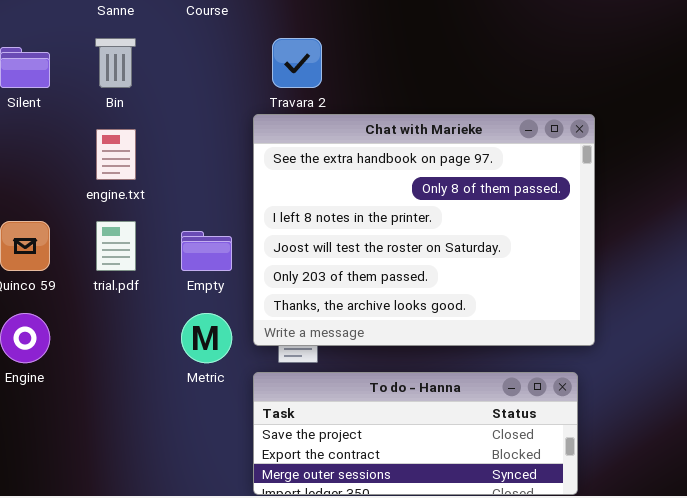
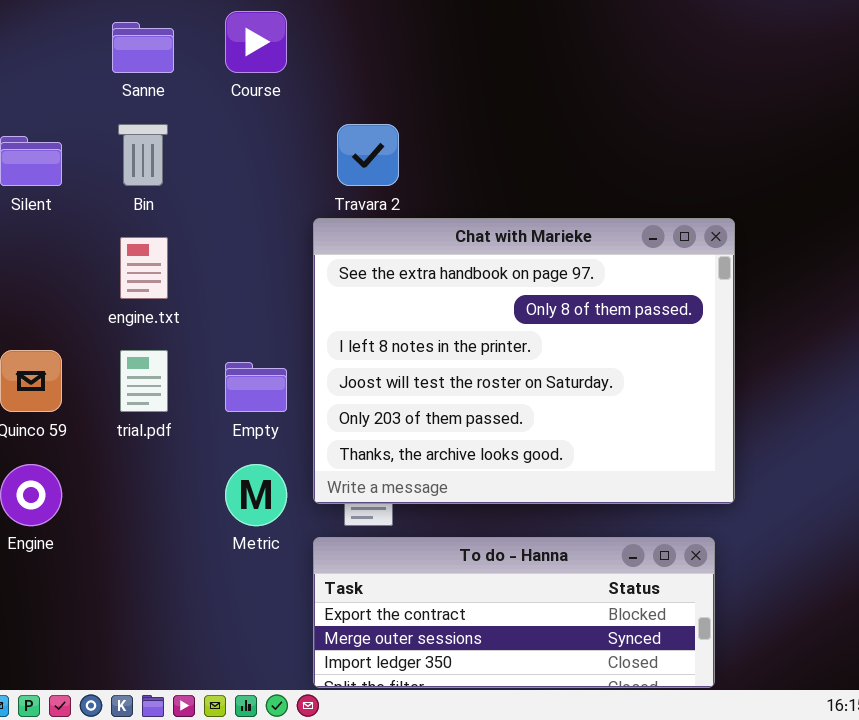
To do - Hanna: [253,372,578,495] -> [313,537,715,688], scrolled down 1 row

